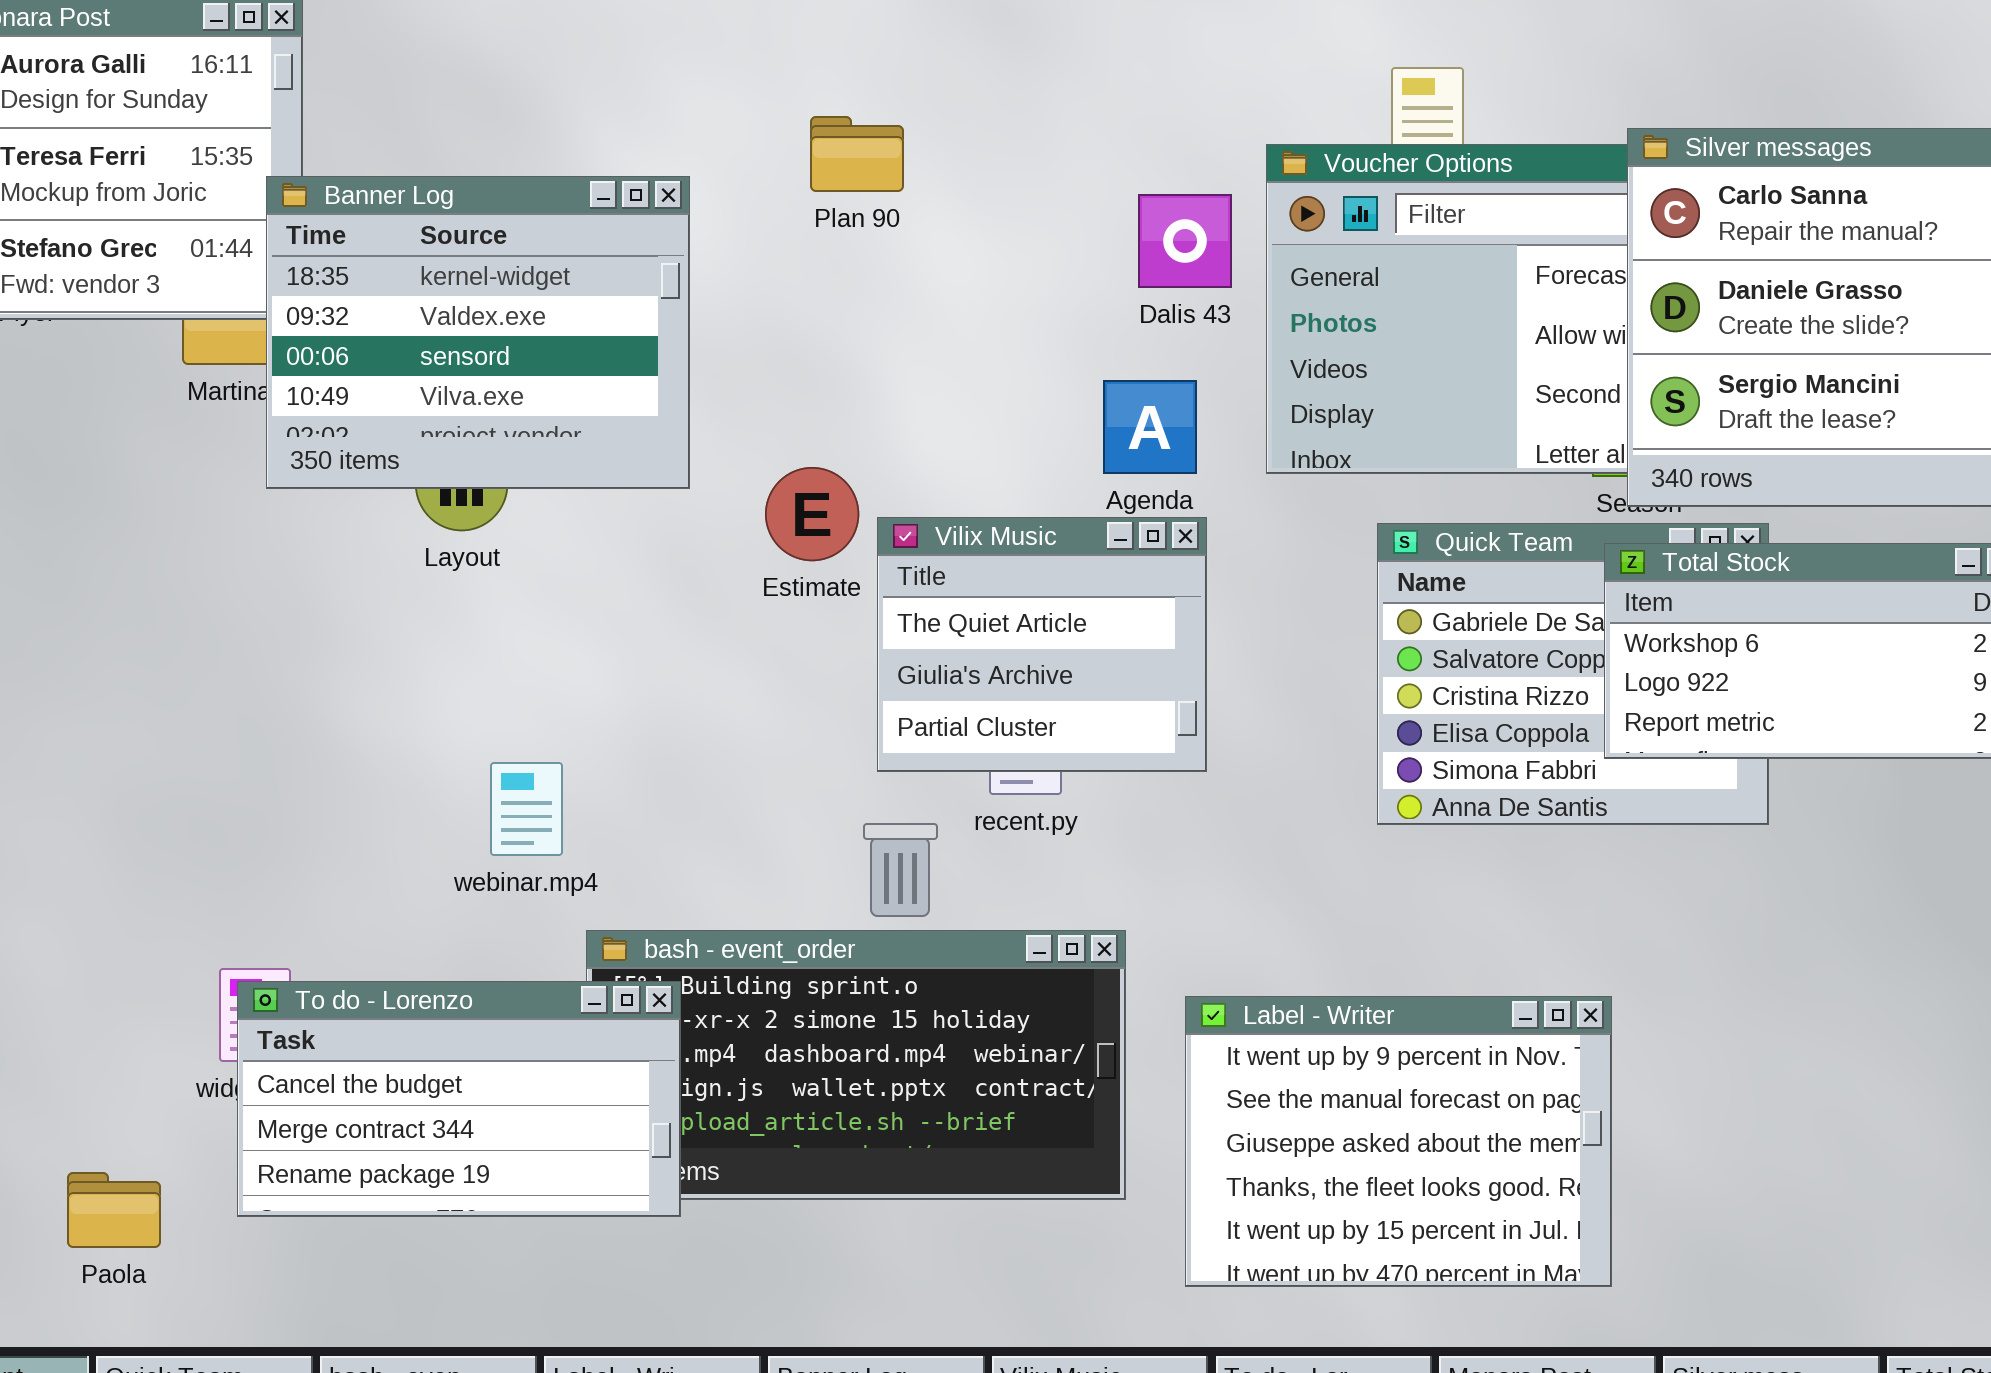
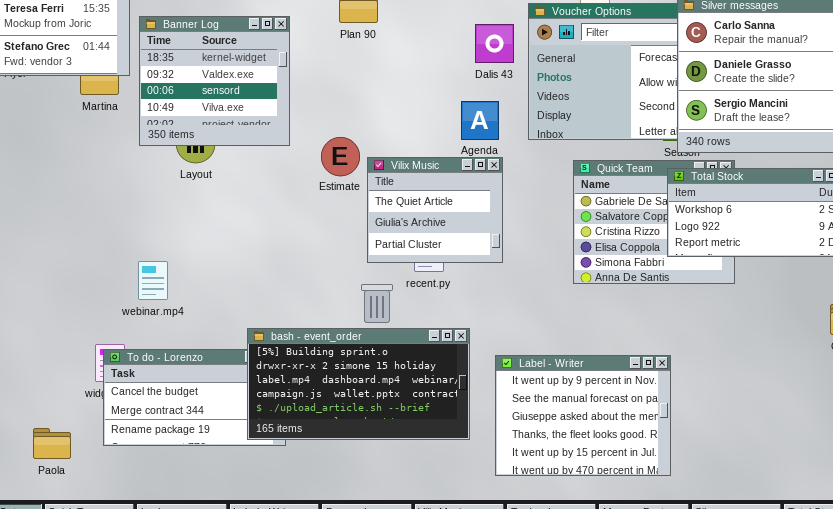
Banner Log: [266,176,690,489] -> [139,16,290,146], resized
webinar.mp4: [490,762,563,856] -> [138,261,168,300], moved
bash - event_order: [586,930,1126,1200] -> [247,328,470,440], raised

